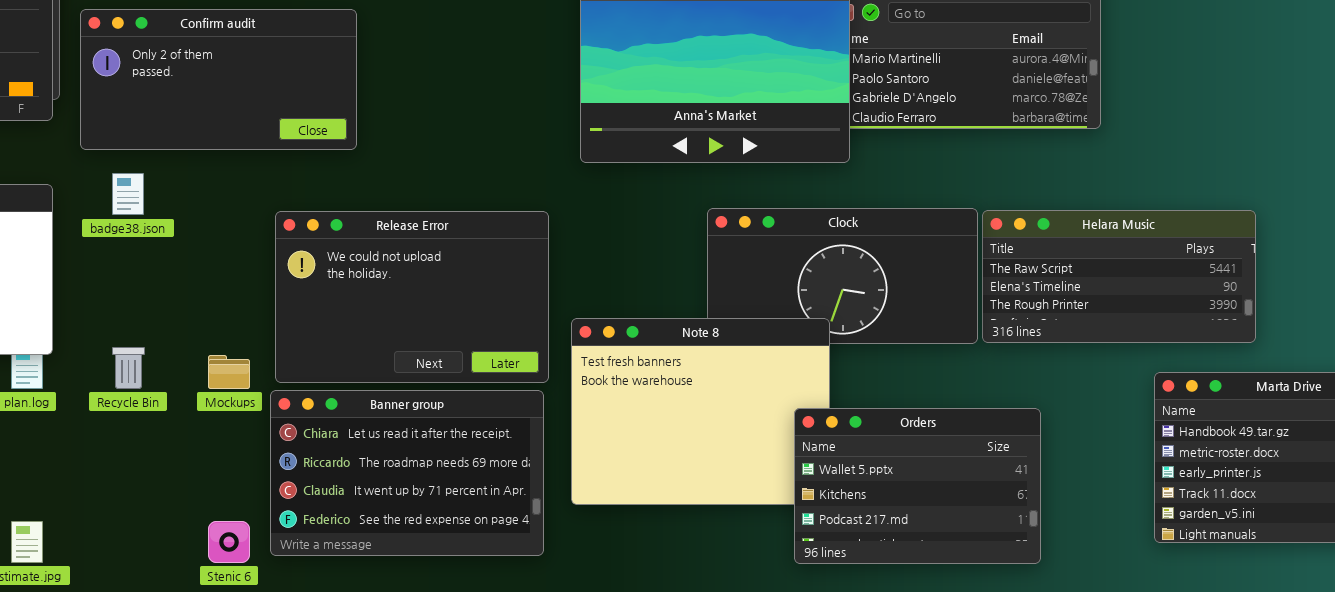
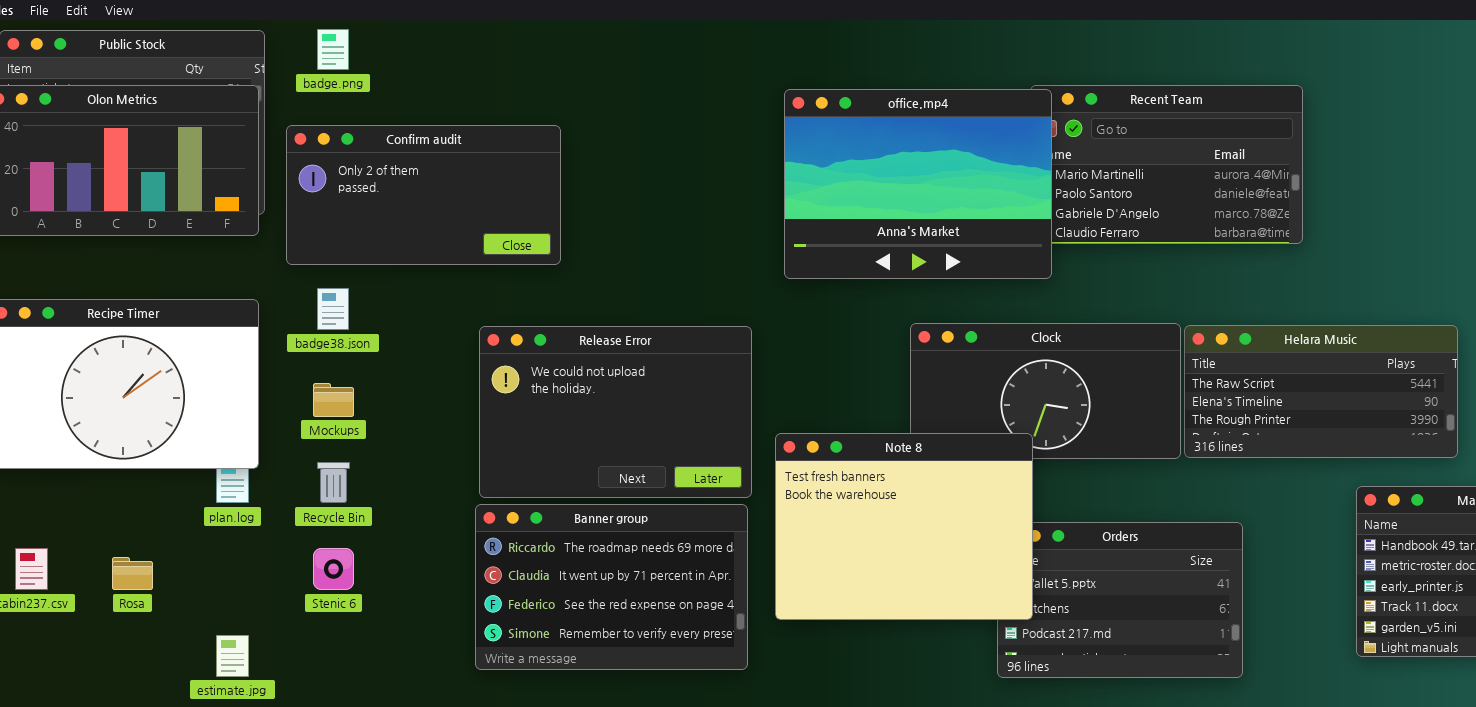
Note 8: [571,318,830,505] -> [775,433,1033,620], raised
Mockups: [208,355,250,389] -> [313,383,354,417], moved
Banner group: [270,390,544,556] -> [475,504,748,670], scrolled down 1 row
Stenic 6: [208,521,250,563] -> [313,548,354,590], moved

